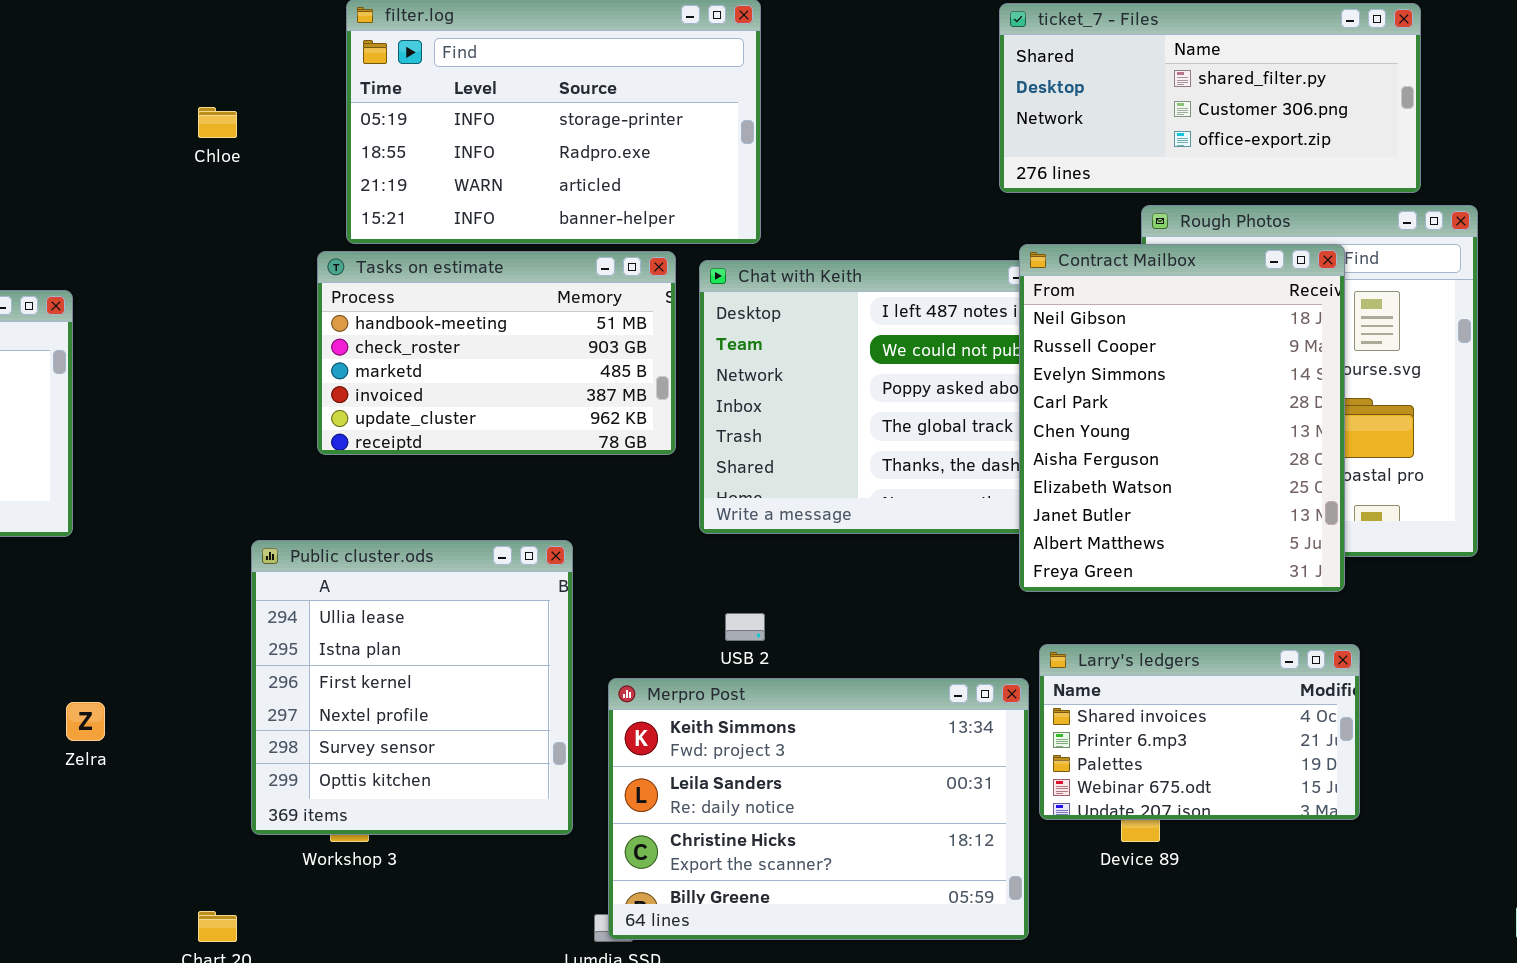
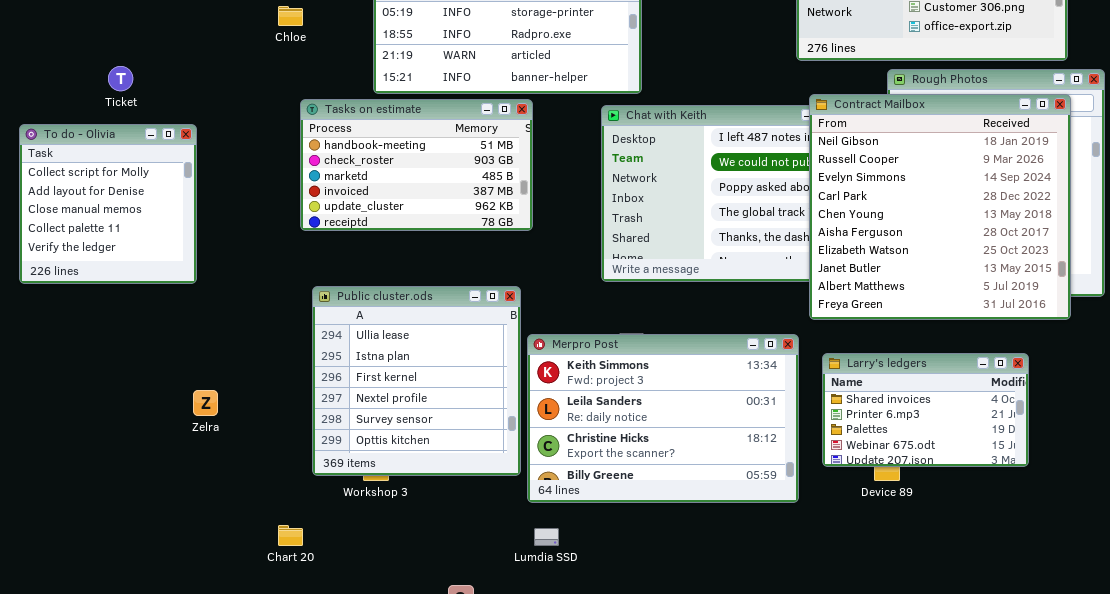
Contract Mailbox: [1019,244,1345,592] -> [809,94,1071,320], resized
Tasks on estimate: [317,251,676,455] -> [300,99,533,231], moved
Merpro Post: [608,678,1029,940] -> [527,334,799,503], moved

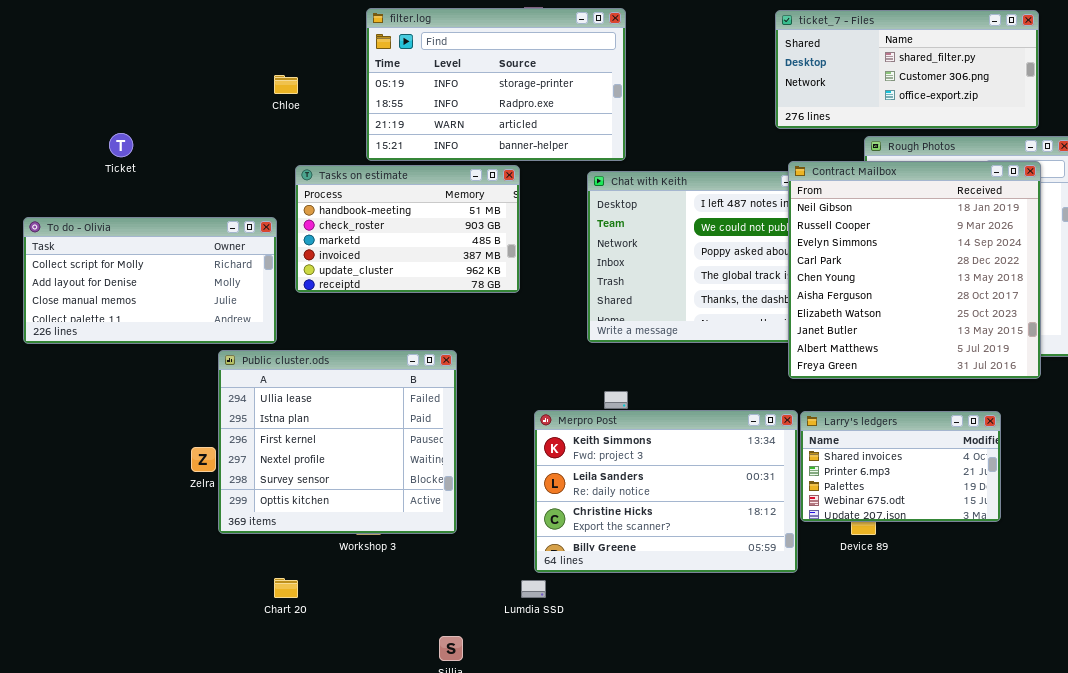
To do - Olivia: [19,124,197,284] -> [23,217,277,344], resized
Public cluster.ods: [312,286,521,476] -> [218,350,457,534], moved, resized
Merpro Post: [527,334,799,503] -> [534,410,798,573], moved

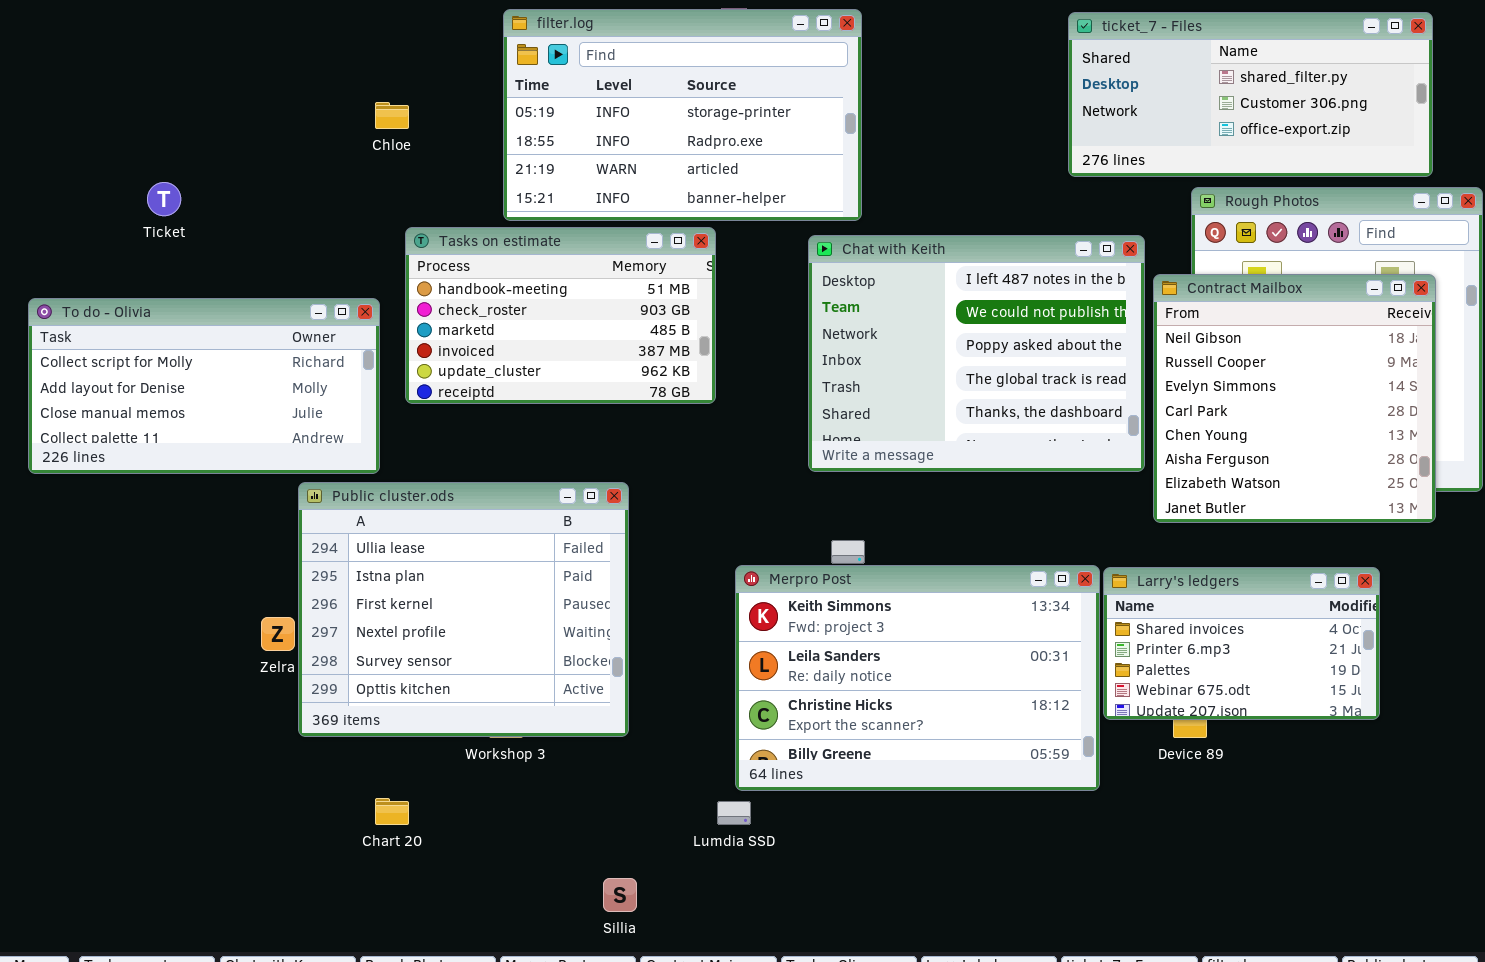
Contract Mailbox: [788,161,1041,379] -> [1153,274,1436,523], resized

